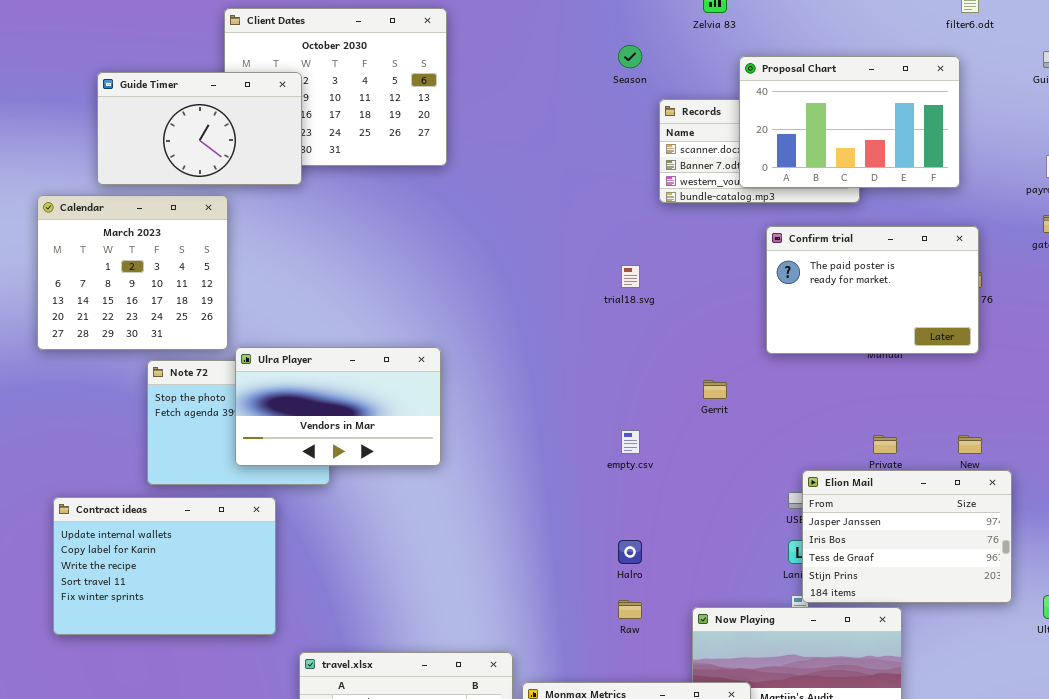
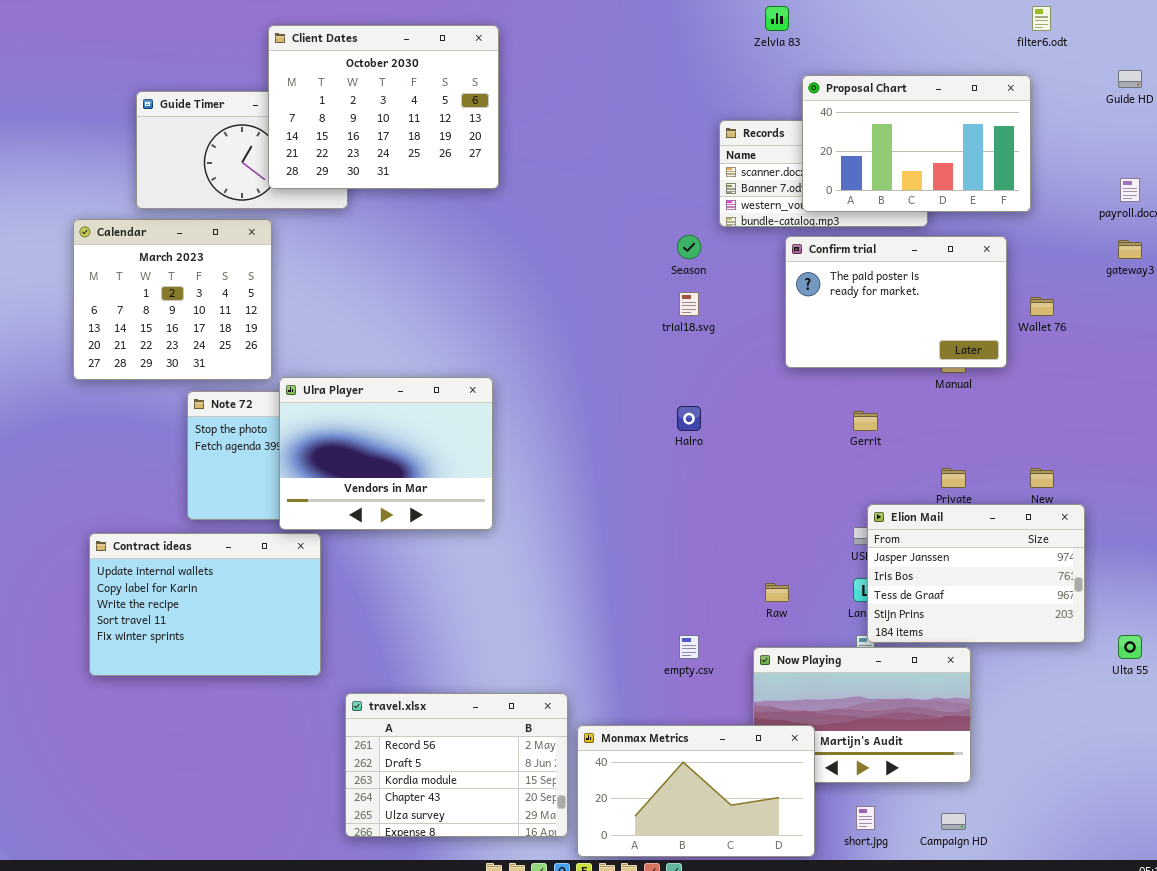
Client Dates: [224,8,447,166] -> [268,25,499,189], raised
Season: [618,45,642,68] -> [677,235,701,259], moved
Confirm trial: [766,226,979,354] -> [785,236,1007,368], moved
Ulra Player: [235,347,441,466] -> [279,377,493,530], resized
Gerrit: [703,380,727,399] -> [853,411,878,431], moved
empty.csv: [621,430,640,454] -> [679,635,699,659], moved
Halro: [618,540,642,564] -> [677,406,701,431], moved
Raw: [618,600,642,619] -> [765,583,789,602], moved

